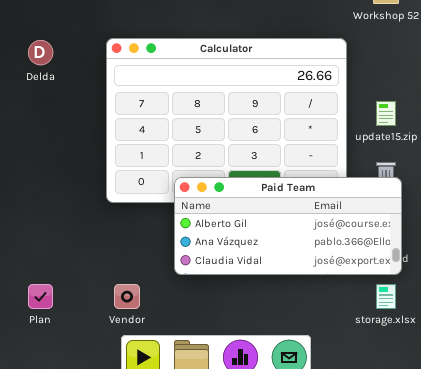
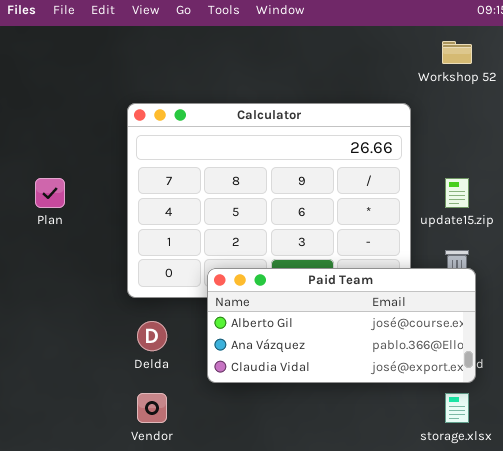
Delda: [28,40,53,65] -> [137,321,167,351], moved
Plan: [28,284,53,309] -> [35,178,65,208], moved

